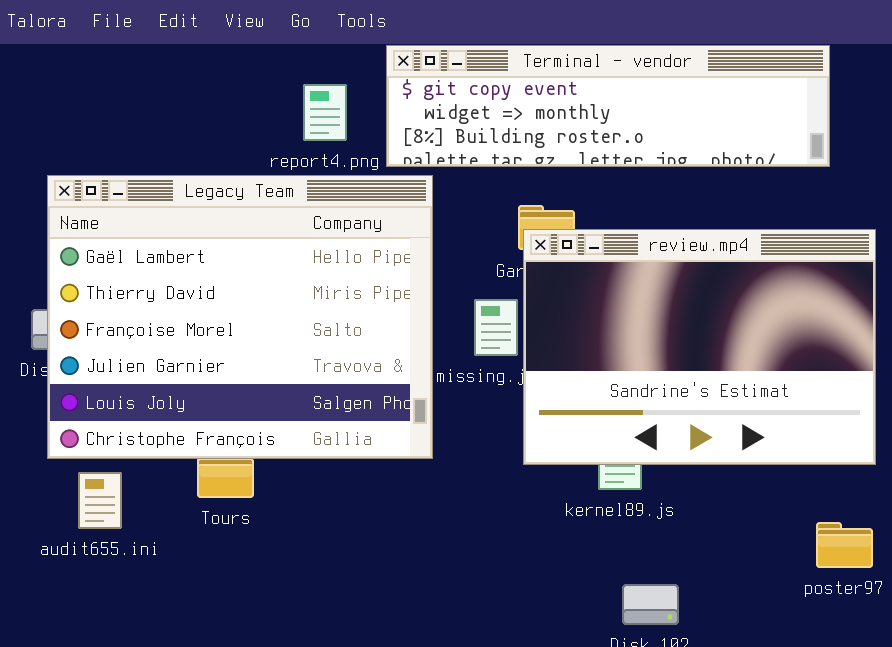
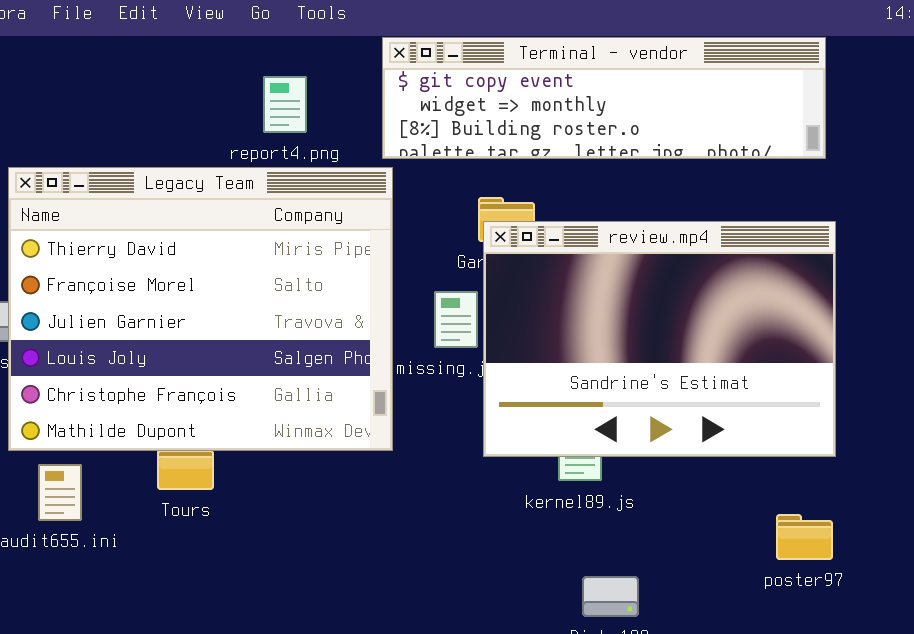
Terminal - vendor: [386,45,830,167] -> [382,37,826,159], moved
Legacy Team: [47,175,433,459] -> [8,167,393,451], scrolled down 1 row

